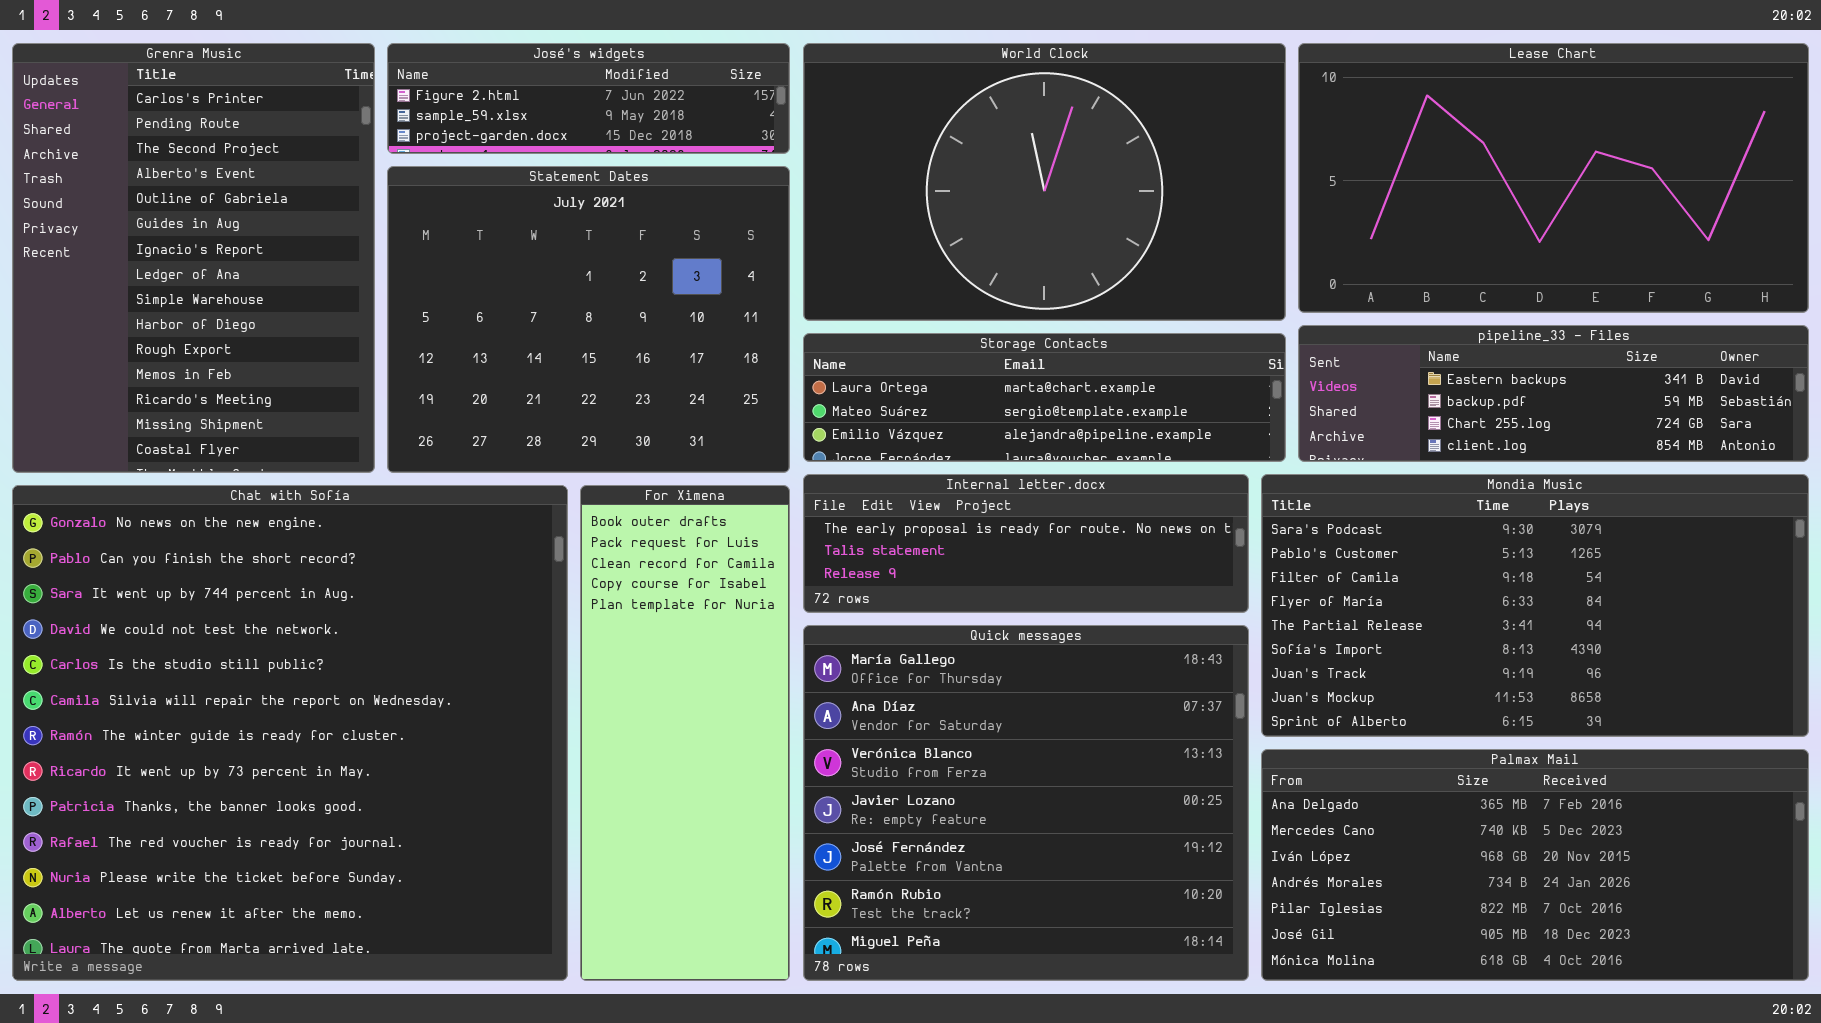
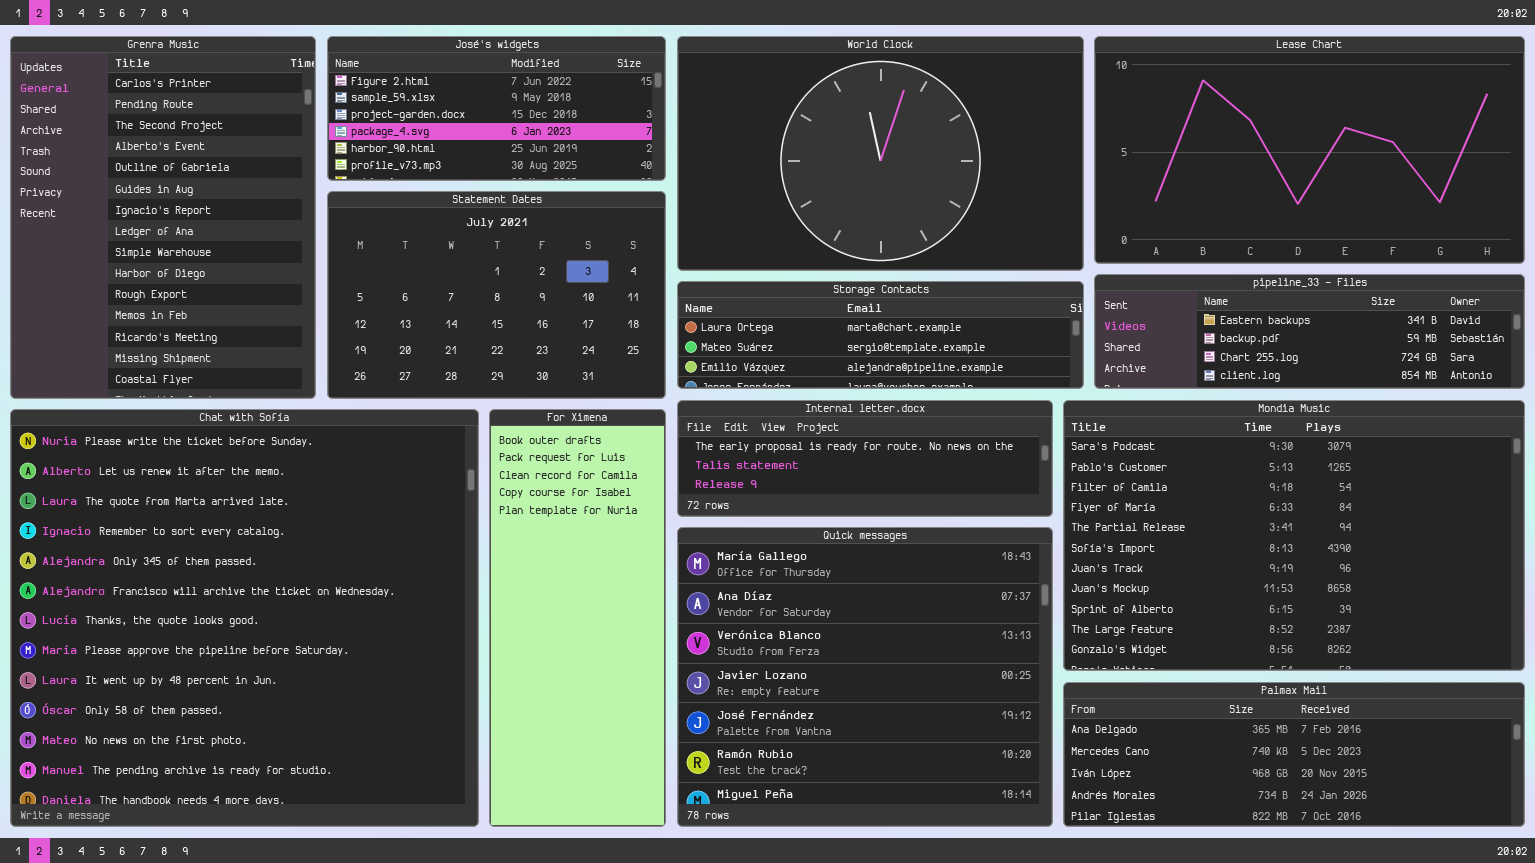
José's widgets: [387,43,790,154] -> [327,36,666,181], resized
Statement Dates: [387,166,790,473] -> [327,191,666,399], resized
Mondia Music: [1261,474,1809,737] -> [1063,400,1525,671], resized
Chat with Sofía: [12,485,568,981] -> [10,409,479,827], scrolled down 10 rows
Palmax Mail: [1261,749,1809,981] -> [1063,682,1525,827], resized

